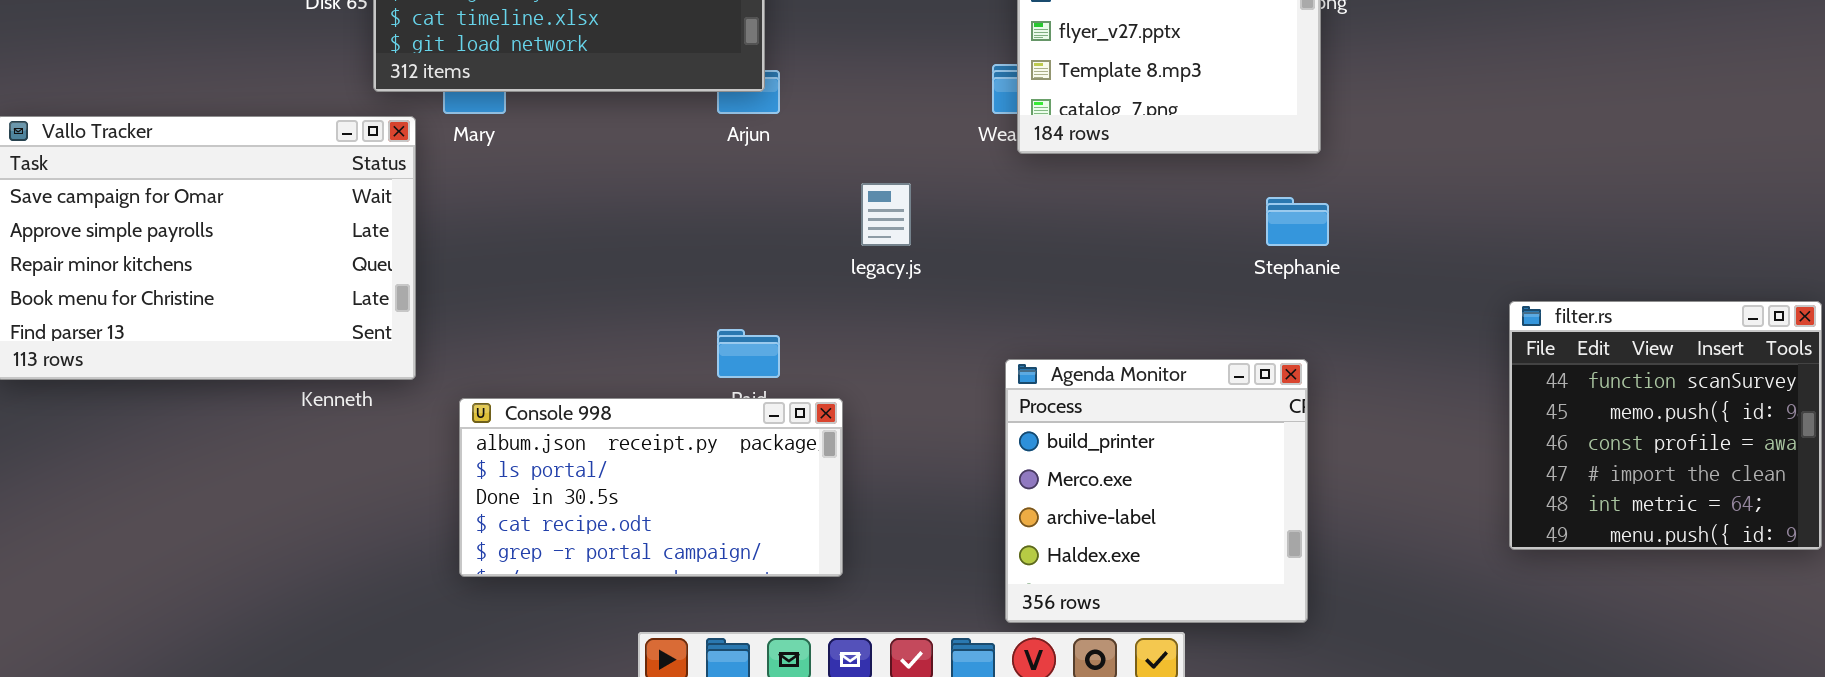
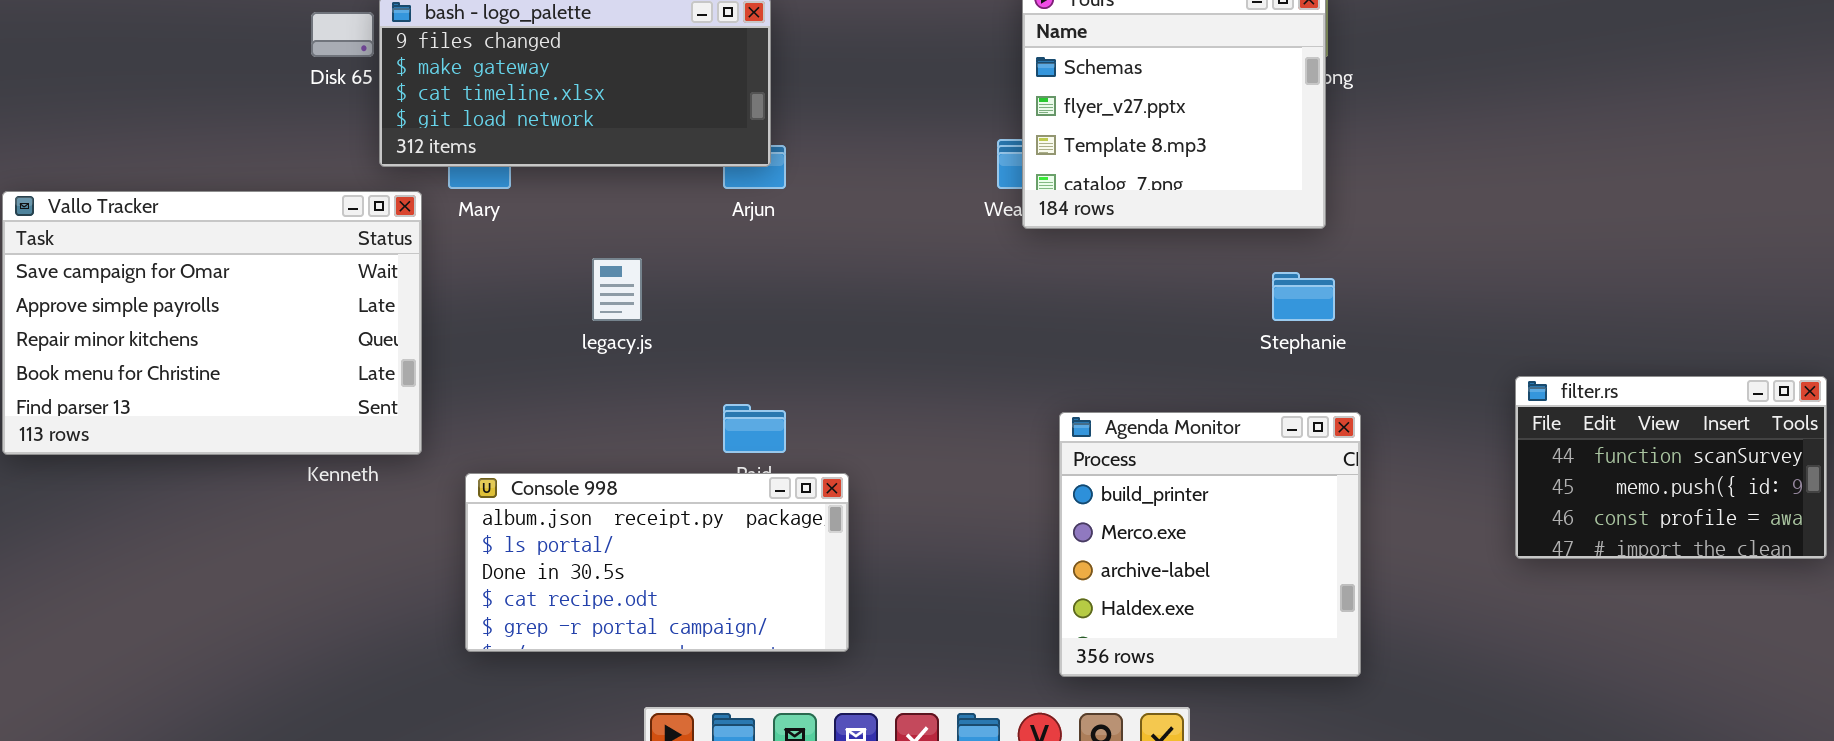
legacy.js: [861,183,911,246] -> [592,258,642,321], moved
filter.rs: [1509,301,1822,550] -> [1515,376,1827,559], resized
Agenda Monitor: [1005,359,1308,623] -> [1059,412,1361,677], moved

